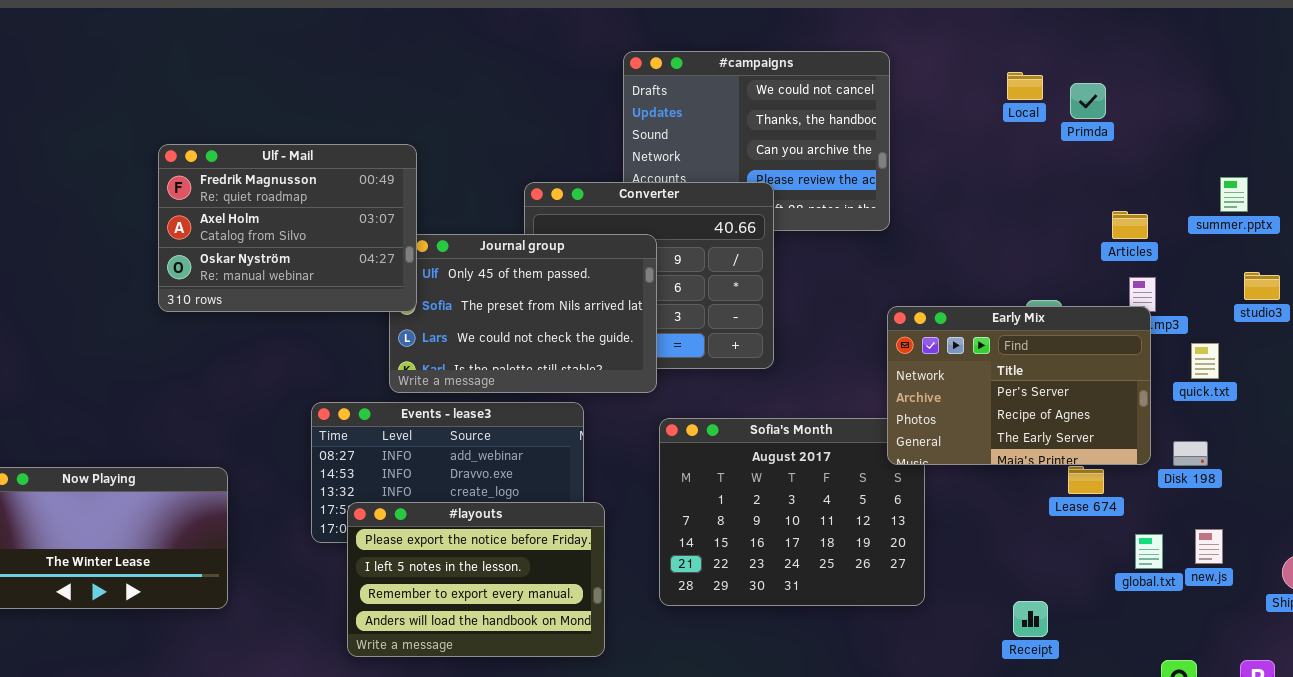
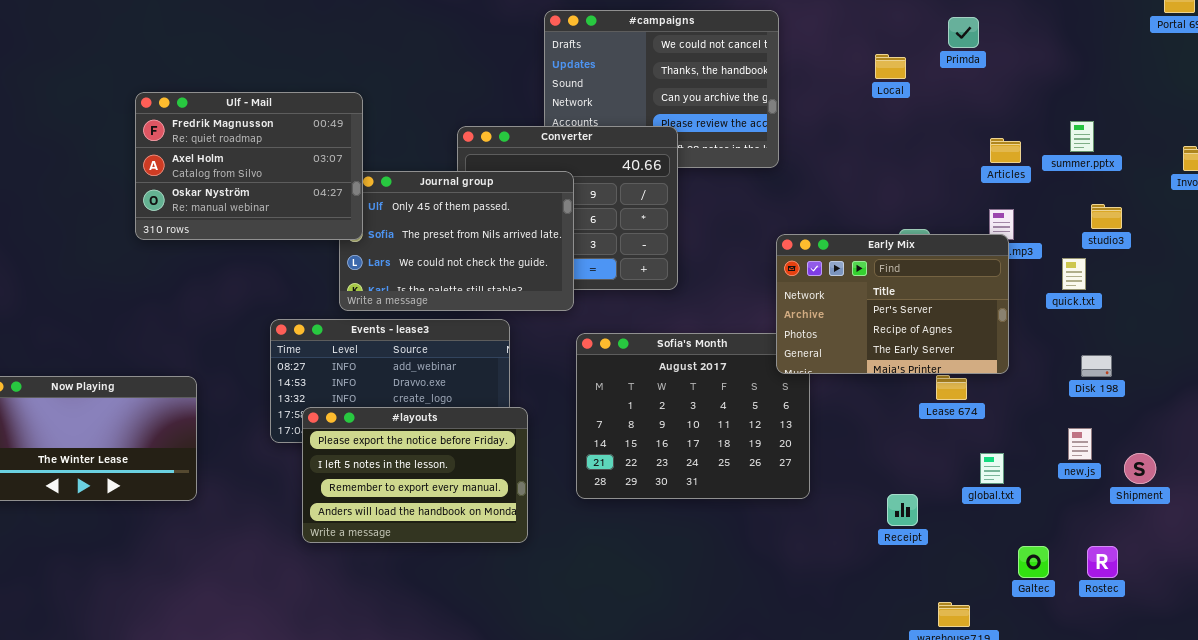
Local: [1007,72,1043,100] -> [875,54,906,79], moved
Primda: [1070,83,1106,119] -> [948,17,979,48], moved
Articles: [1112,211,1148,239] -> [990,138,1021,163], moved
quick.txt: [1191,343,1219,379] -> [1062,258,1086,290], moved
Disk 198: [1173,441,1208,466] -> [1081,355,1112,377], moved
new.js: [1195,529,1223,564] -> [1068,428,1092,460], moved
global.txt: [1135,534,1163,569] -> [980,453,1004,484], moved

